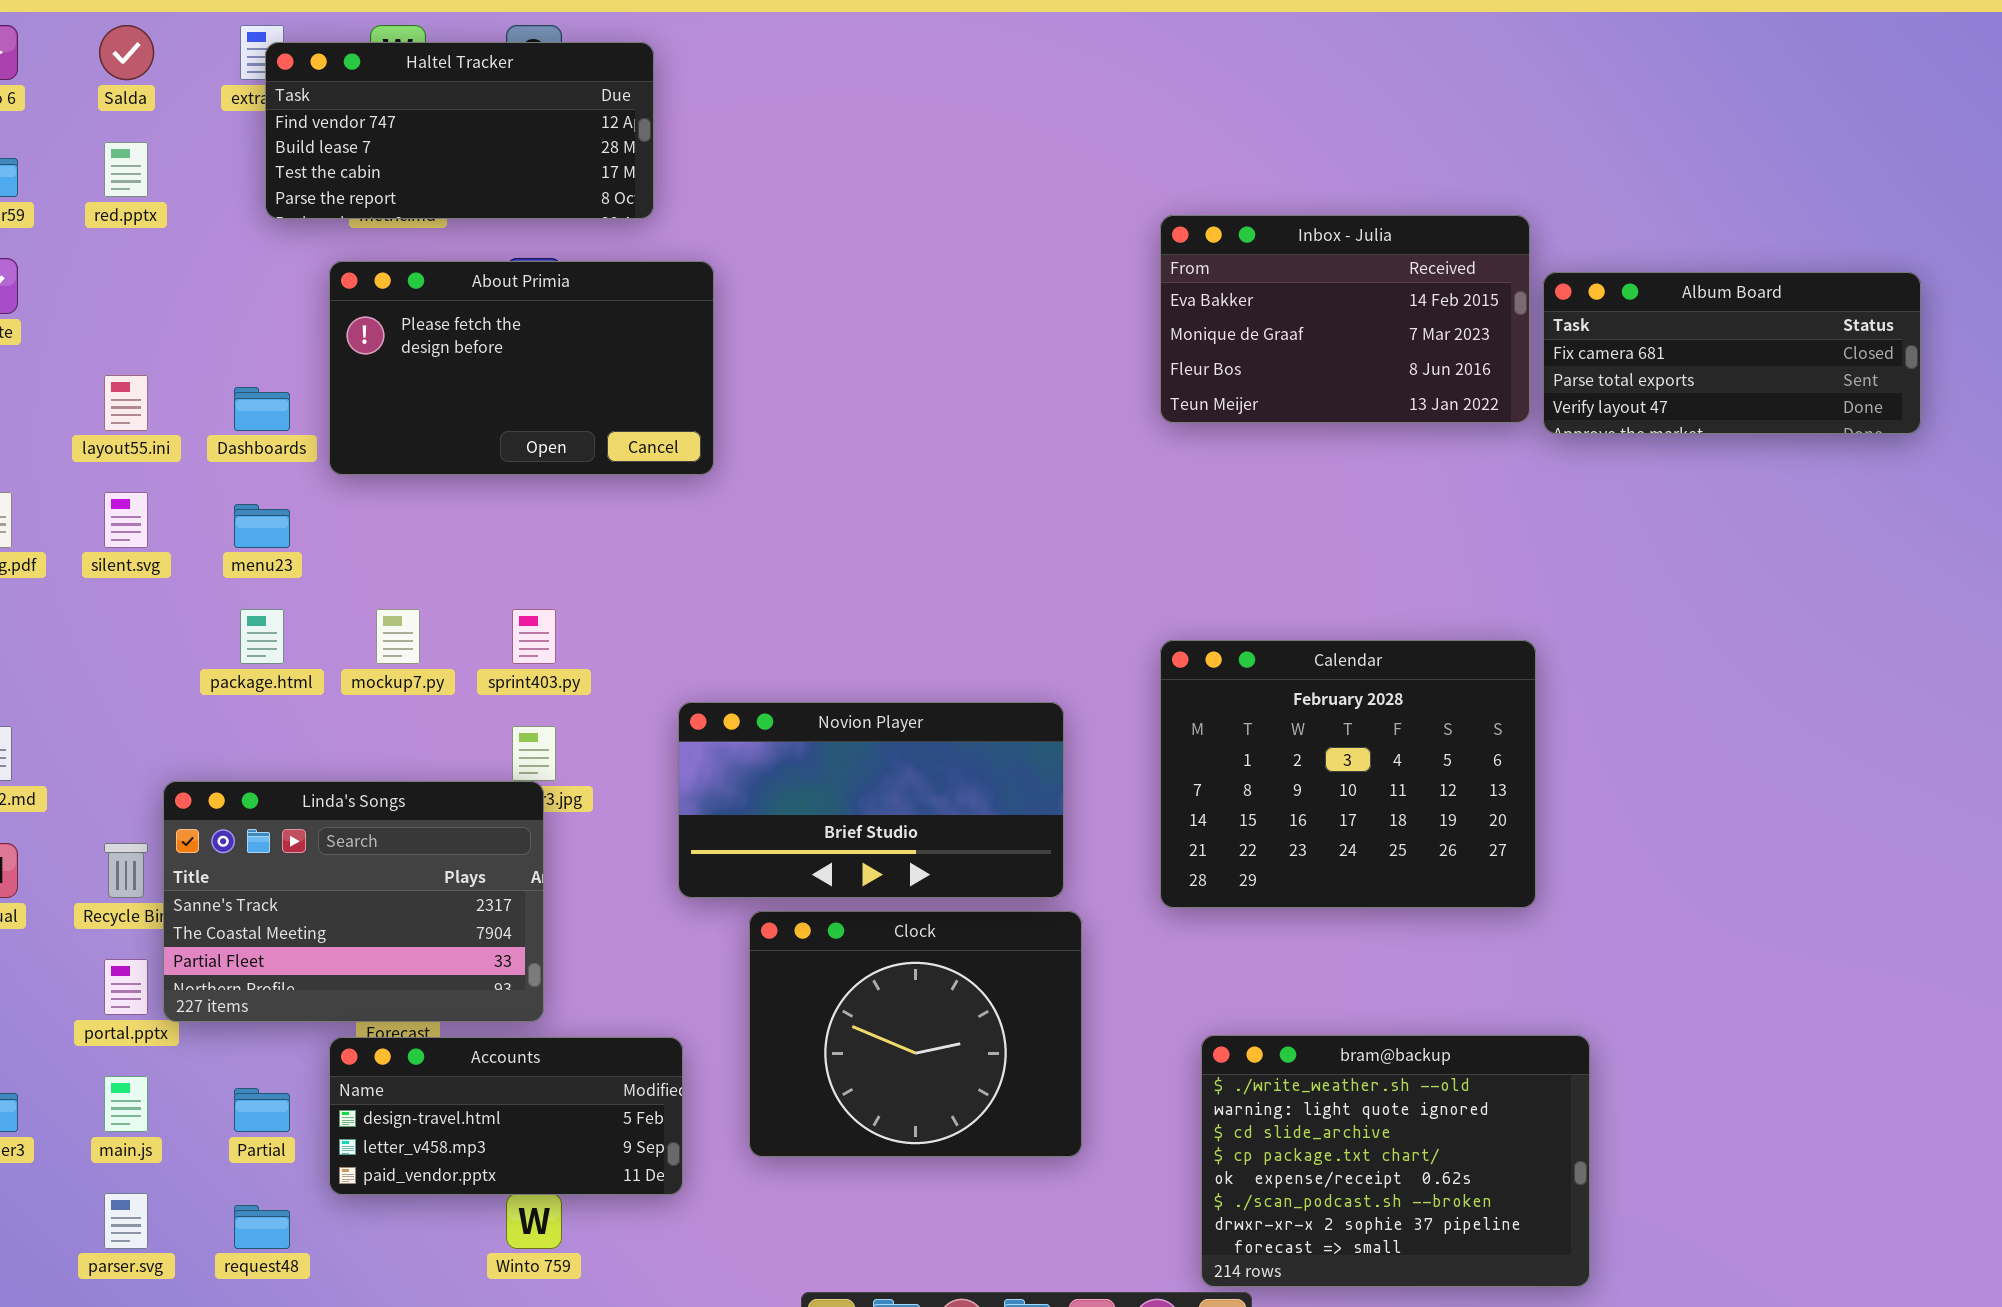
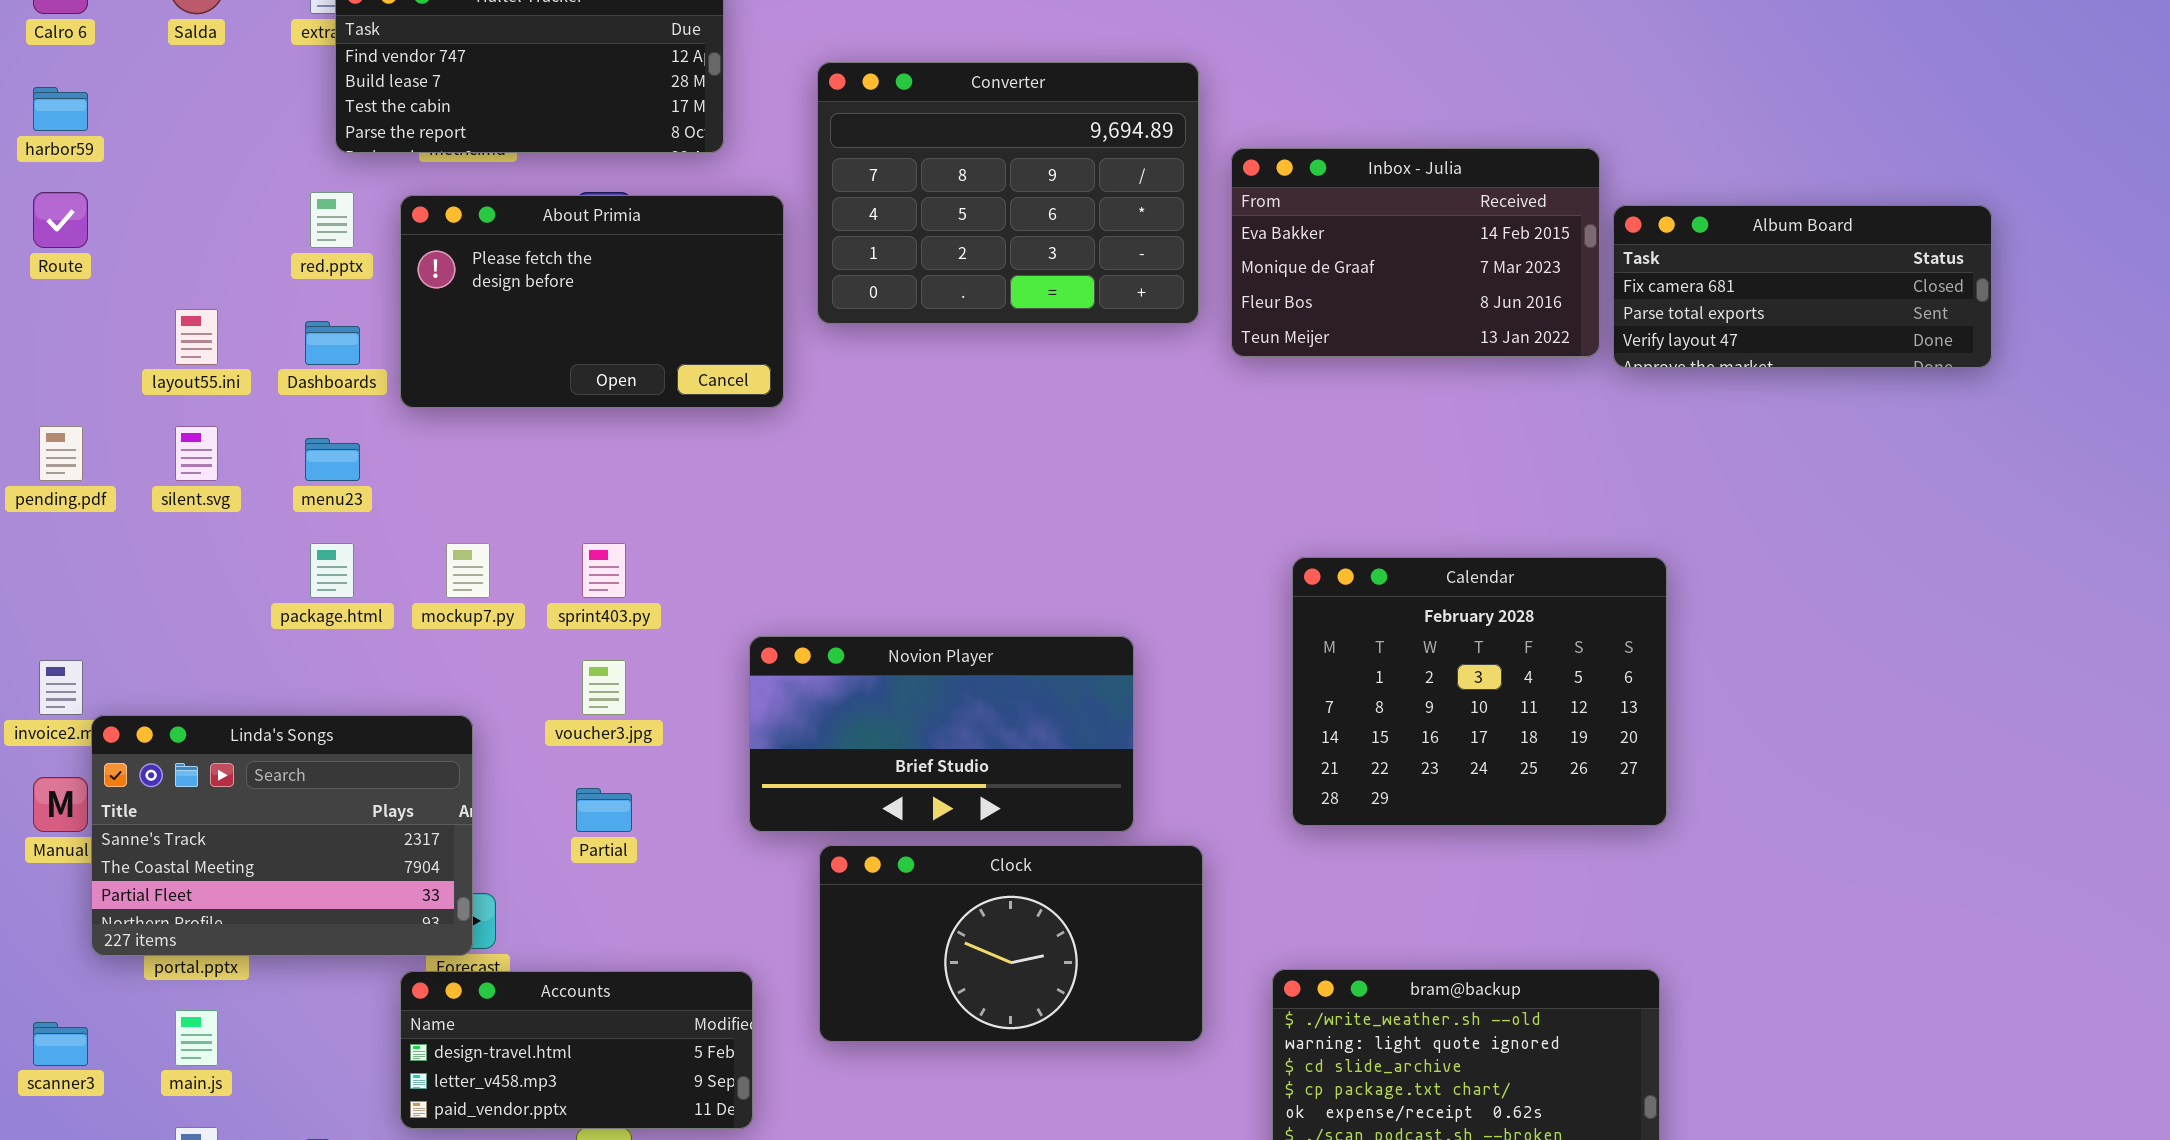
Converter: none -> [817,62,1199,324], opened
red.pptx: [104,142,148,197] -> [310,192,354,248], moved
Calendar: [1160,640,1536,908] -> [1292,557,1667,826], moved
Linda's Songs: [163,781,544,1022] -> [91,715,473,956], moved
Clock: [749,911,1082,1157] -> [819,845,1203,1042], resized
Partial: [234,1088,290,1132] -> [576,788,632,832], moved

